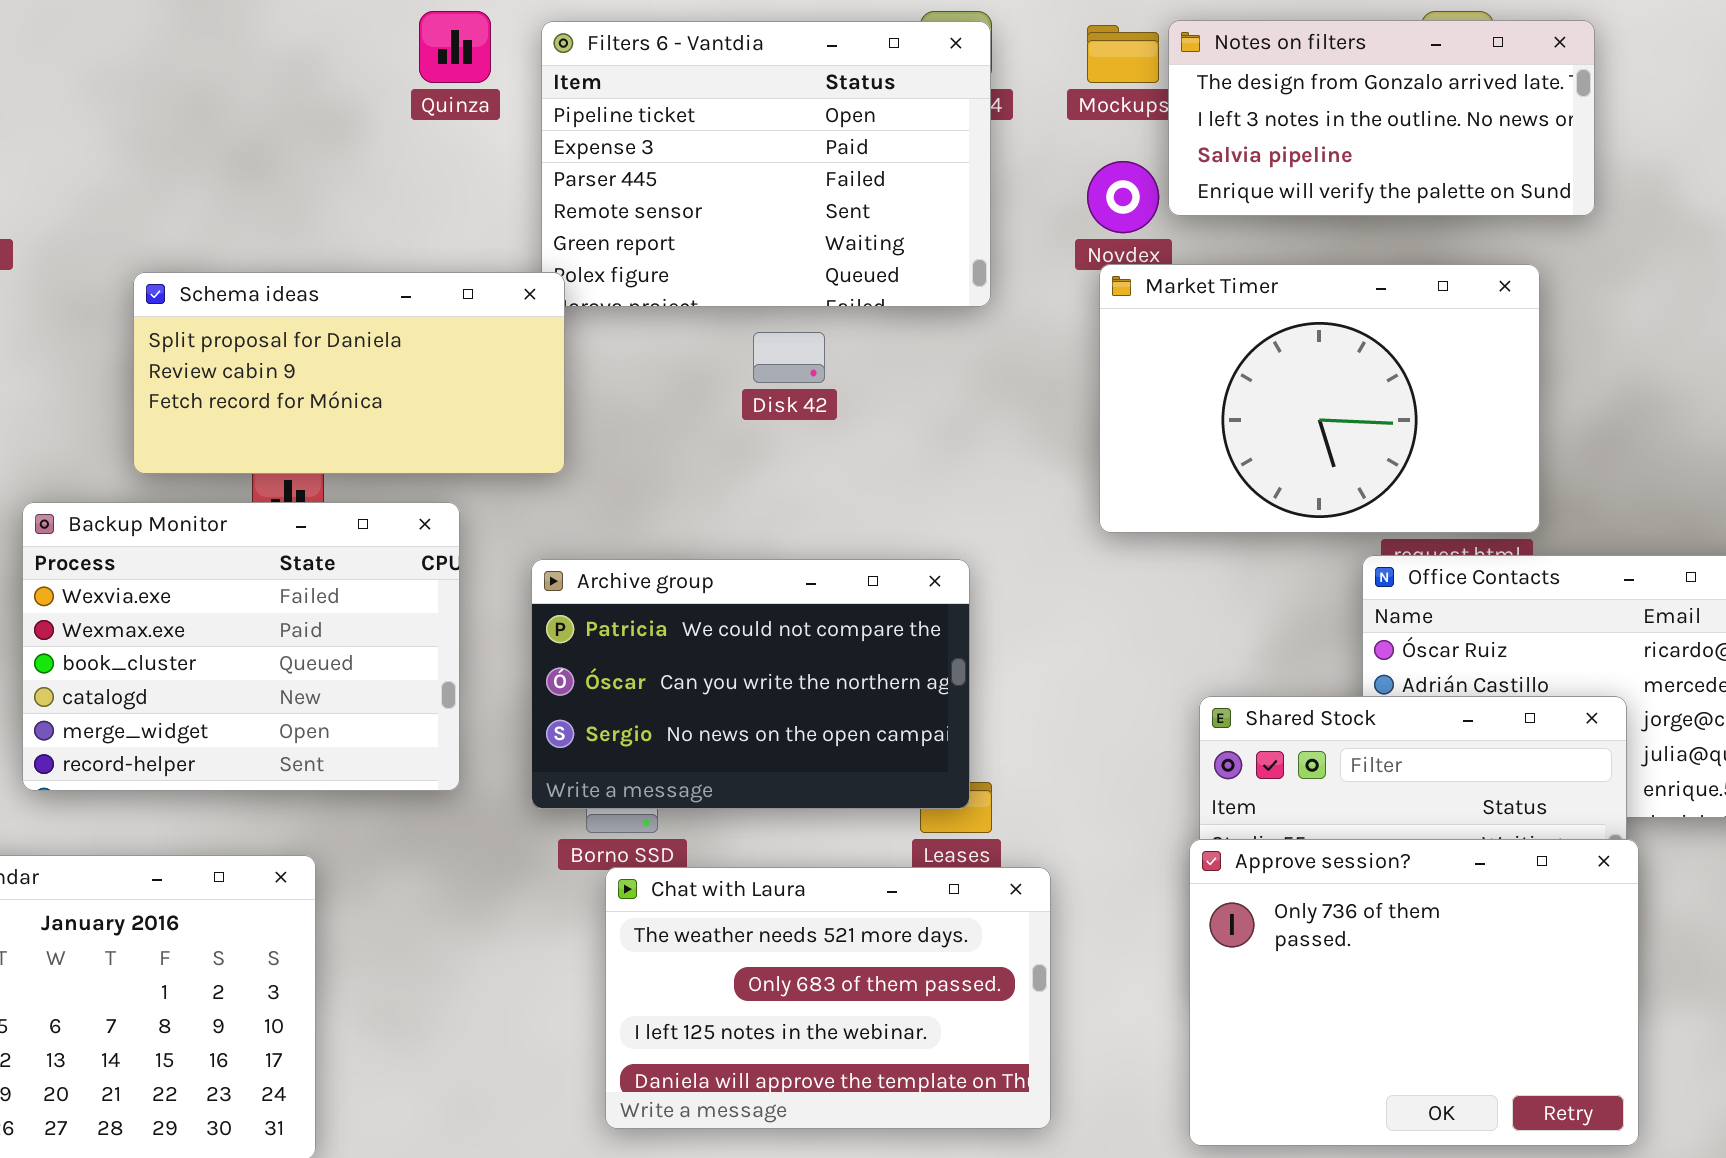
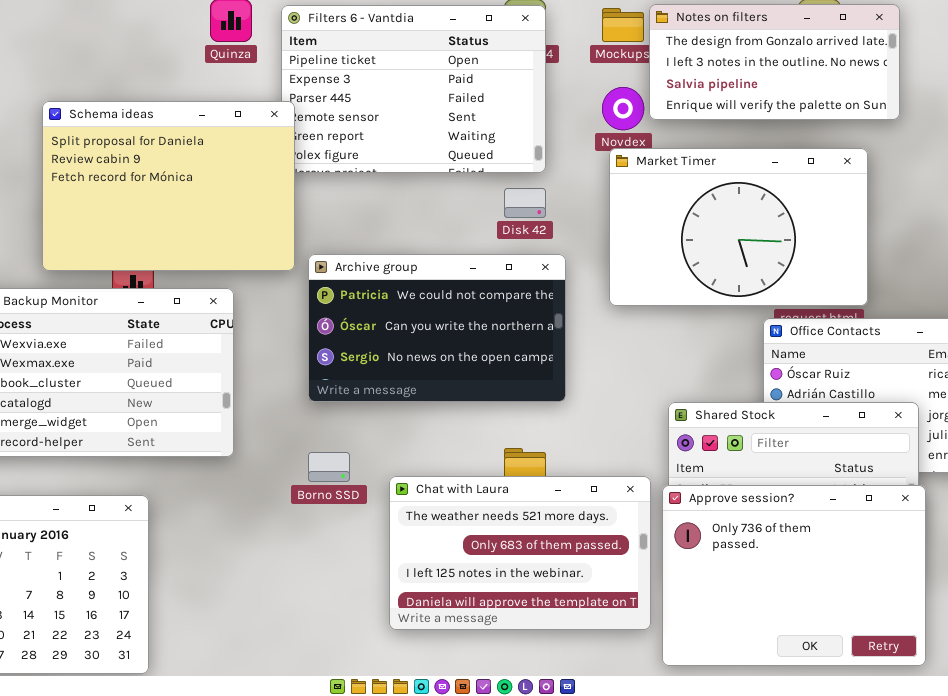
Schema ideas: [133,272,565,474] -> [42,101,295,271], resized
Disk 42: [753,332,825,383] -> [504,188,546,218], moved
Archive group: [531,559,970,809] -> [308,254,566,402], moved
Chat with Laura: [605,867,1051,1129] -> [389,476,651,630], moved

